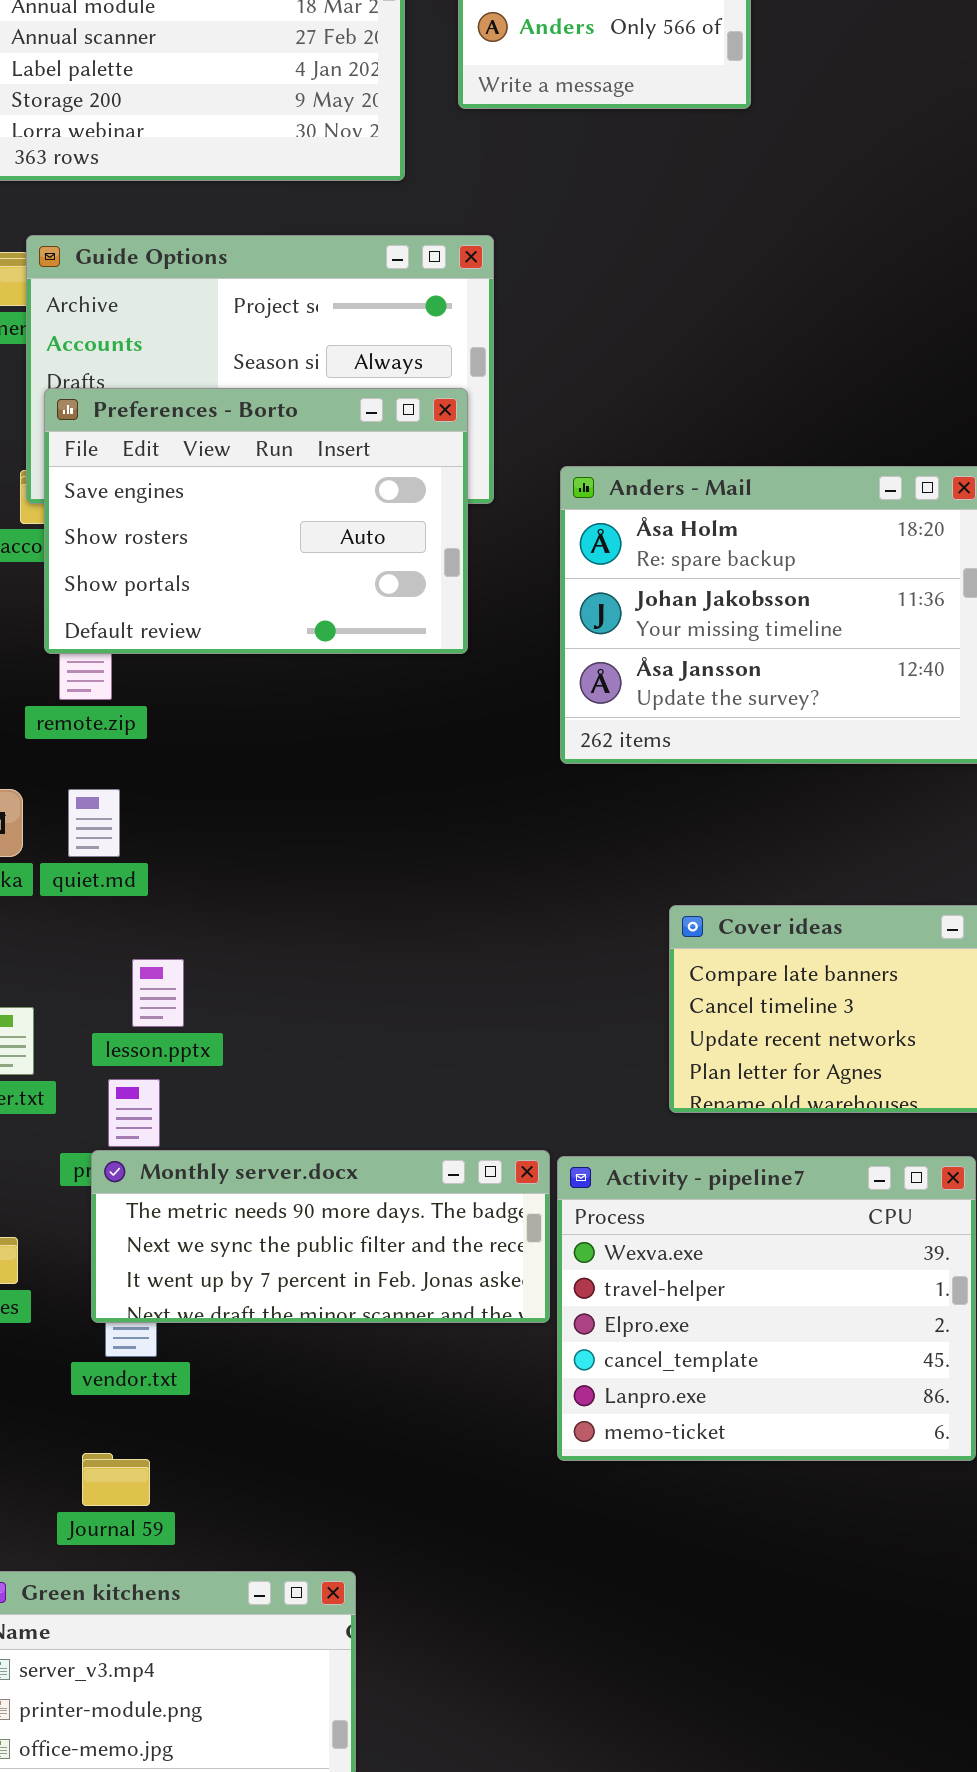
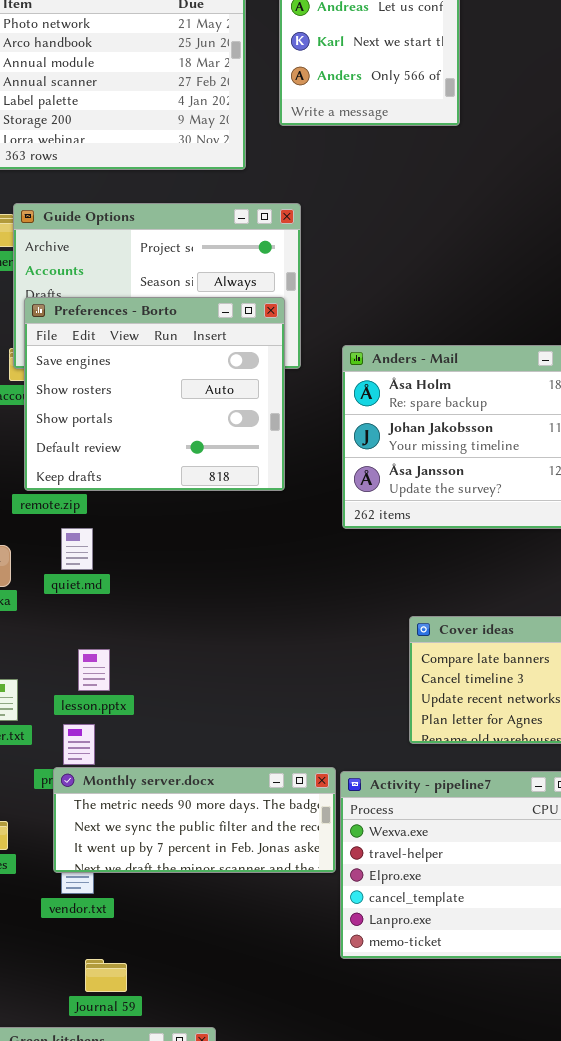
Preferences - Borto: [44,388,468,654] -> [24,297,285,491], resized
quiet.md: [68,789,120,857] -> [61,528,93,570], moved
Journal 59: [82,1453,150,1506] -> [85,959,127,992], moved

